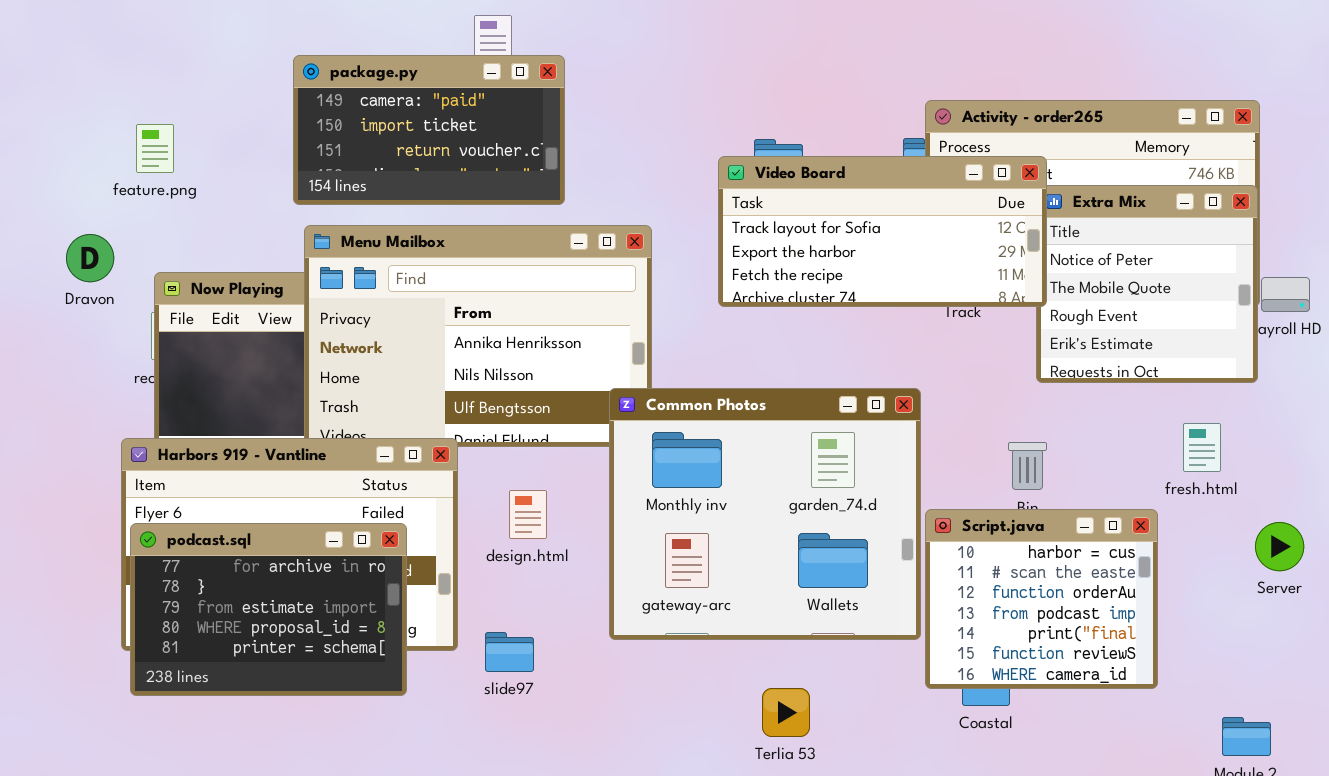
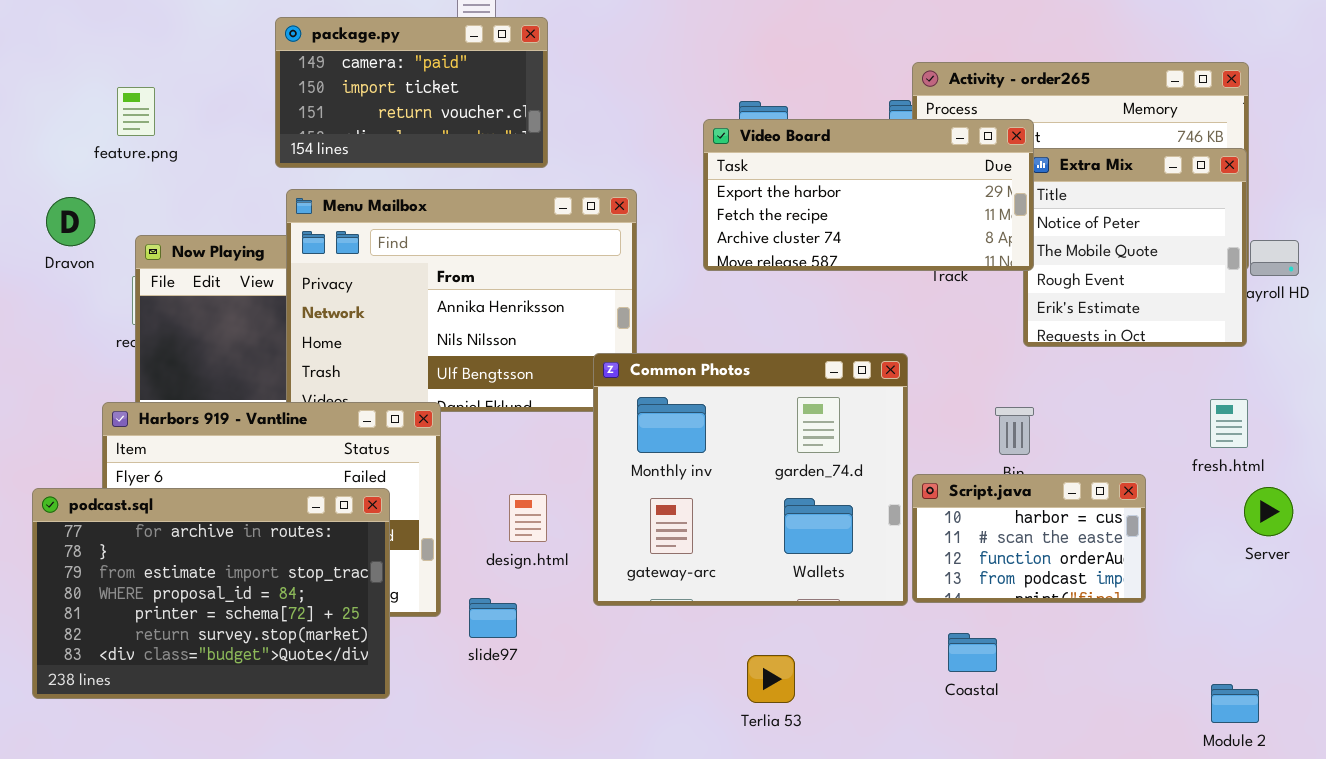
Video Board: [718,156,1047,307] -> [703,119,1034,271], scrolled down 1 row
fresh.html: [1183,423,1221,472] -> [1210,399,1248,448], moved
design.html: [509,490,547,539] -> [509,494,547,542], moved
Script.java: [925,509,1158,689] -> [912,474,1146,603], resized
podcast.sql: [130,523,407,696] -> [32,488,390,699], resized

